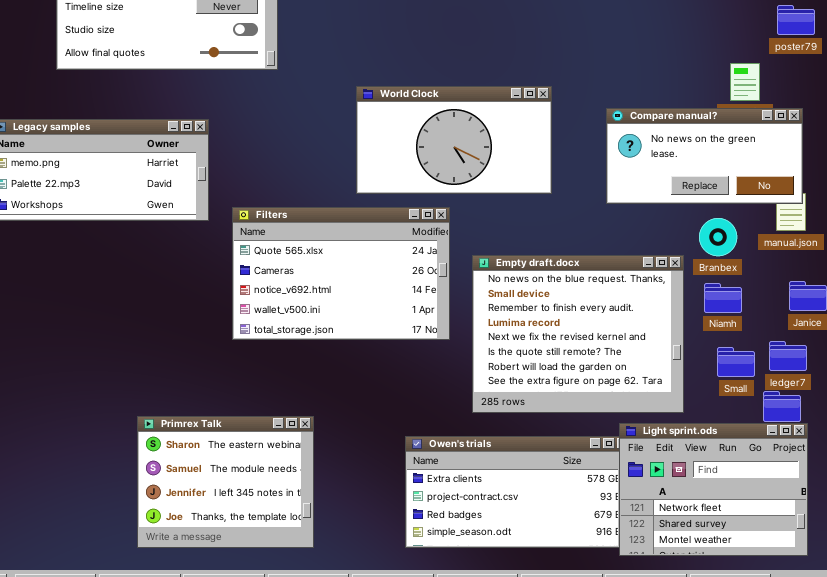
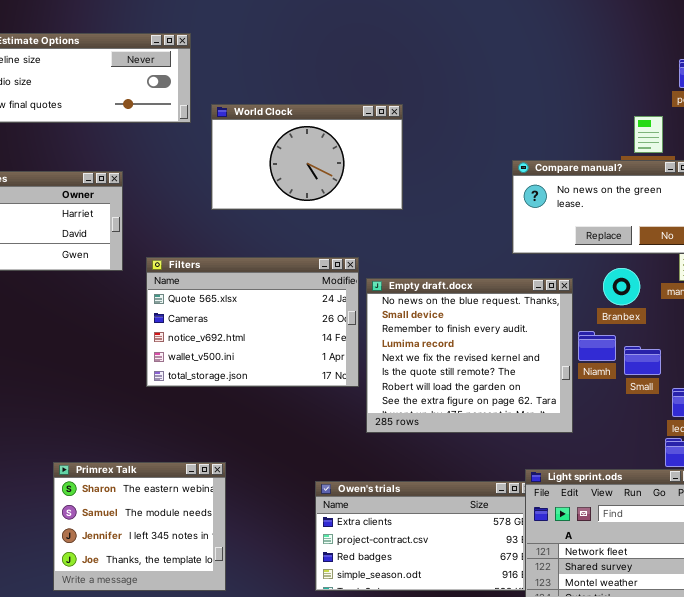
World Clock: [356,86,552,194] -> [211,104,403,210], moved
Empty draft.docx: [472,255,684,413] -> [366,278,573,433], moved
Niamh: [704,283,742,313] -> [578,331,616,361], moved
Small: [717,347,755,377] -> [624,346,661,375], moved

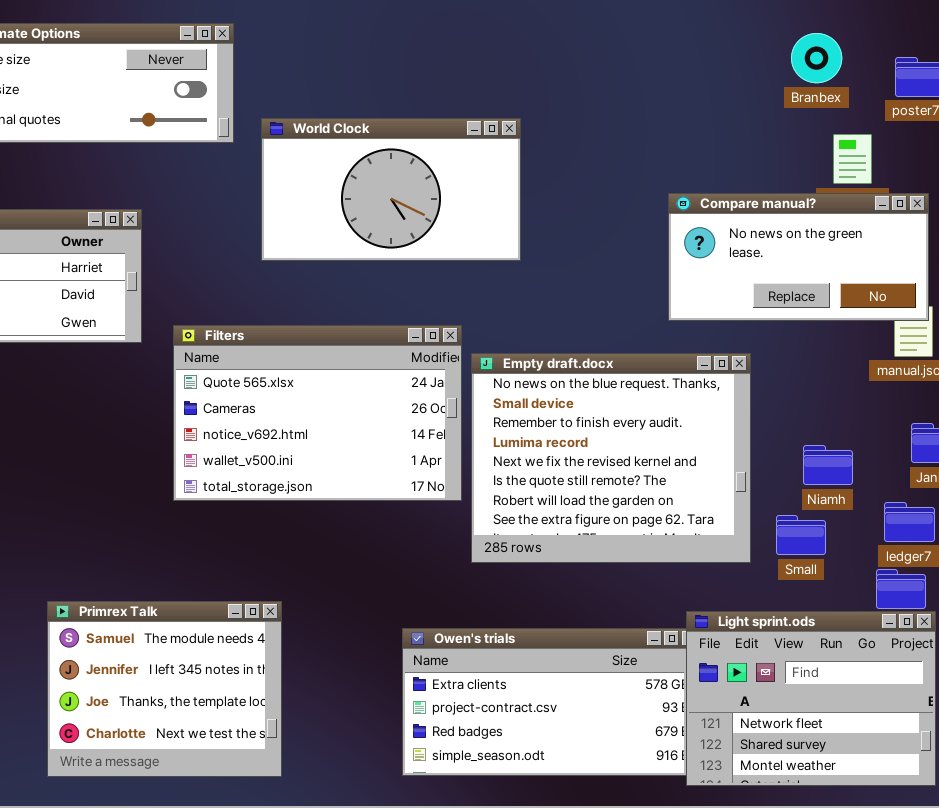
Branbex: [603,268,640,305] -> [791,33,842,83], moved
Niamh: [578,331,616,361] -> [803,445,853,485], moved
Small: [624,346,661,375] -> [776,515,826,555], moved
Primrex Talk: [53,462,226,591] -> [47,601,282,777], scrolled down 1 row

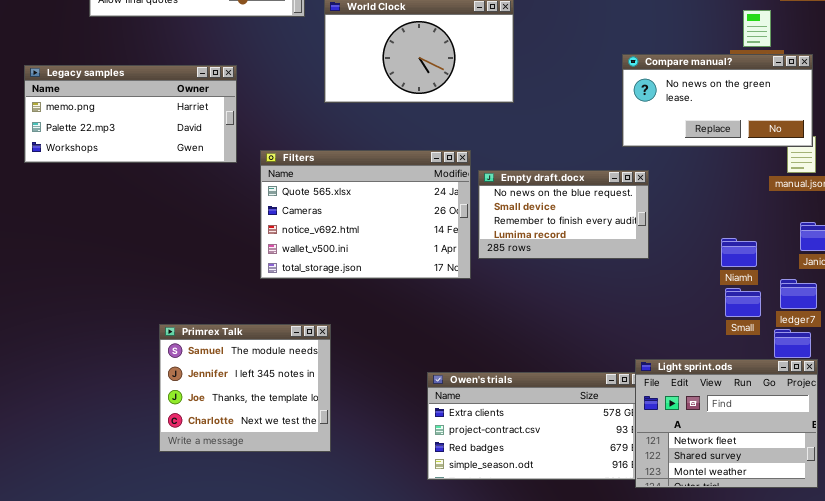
Empty draft.docx: [471,353,751,563] -> [478,170,649,259], resized
Small: [776,515,826,555] -> [725,288,761,317], moved
Primrex Talk: [47,601,282,777] -> [159,324,331,452], moved

